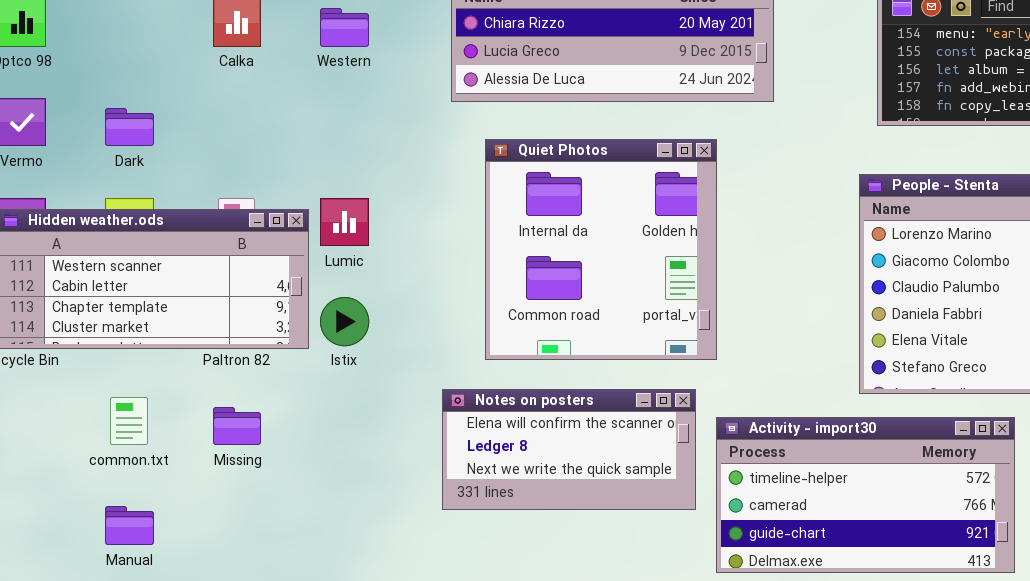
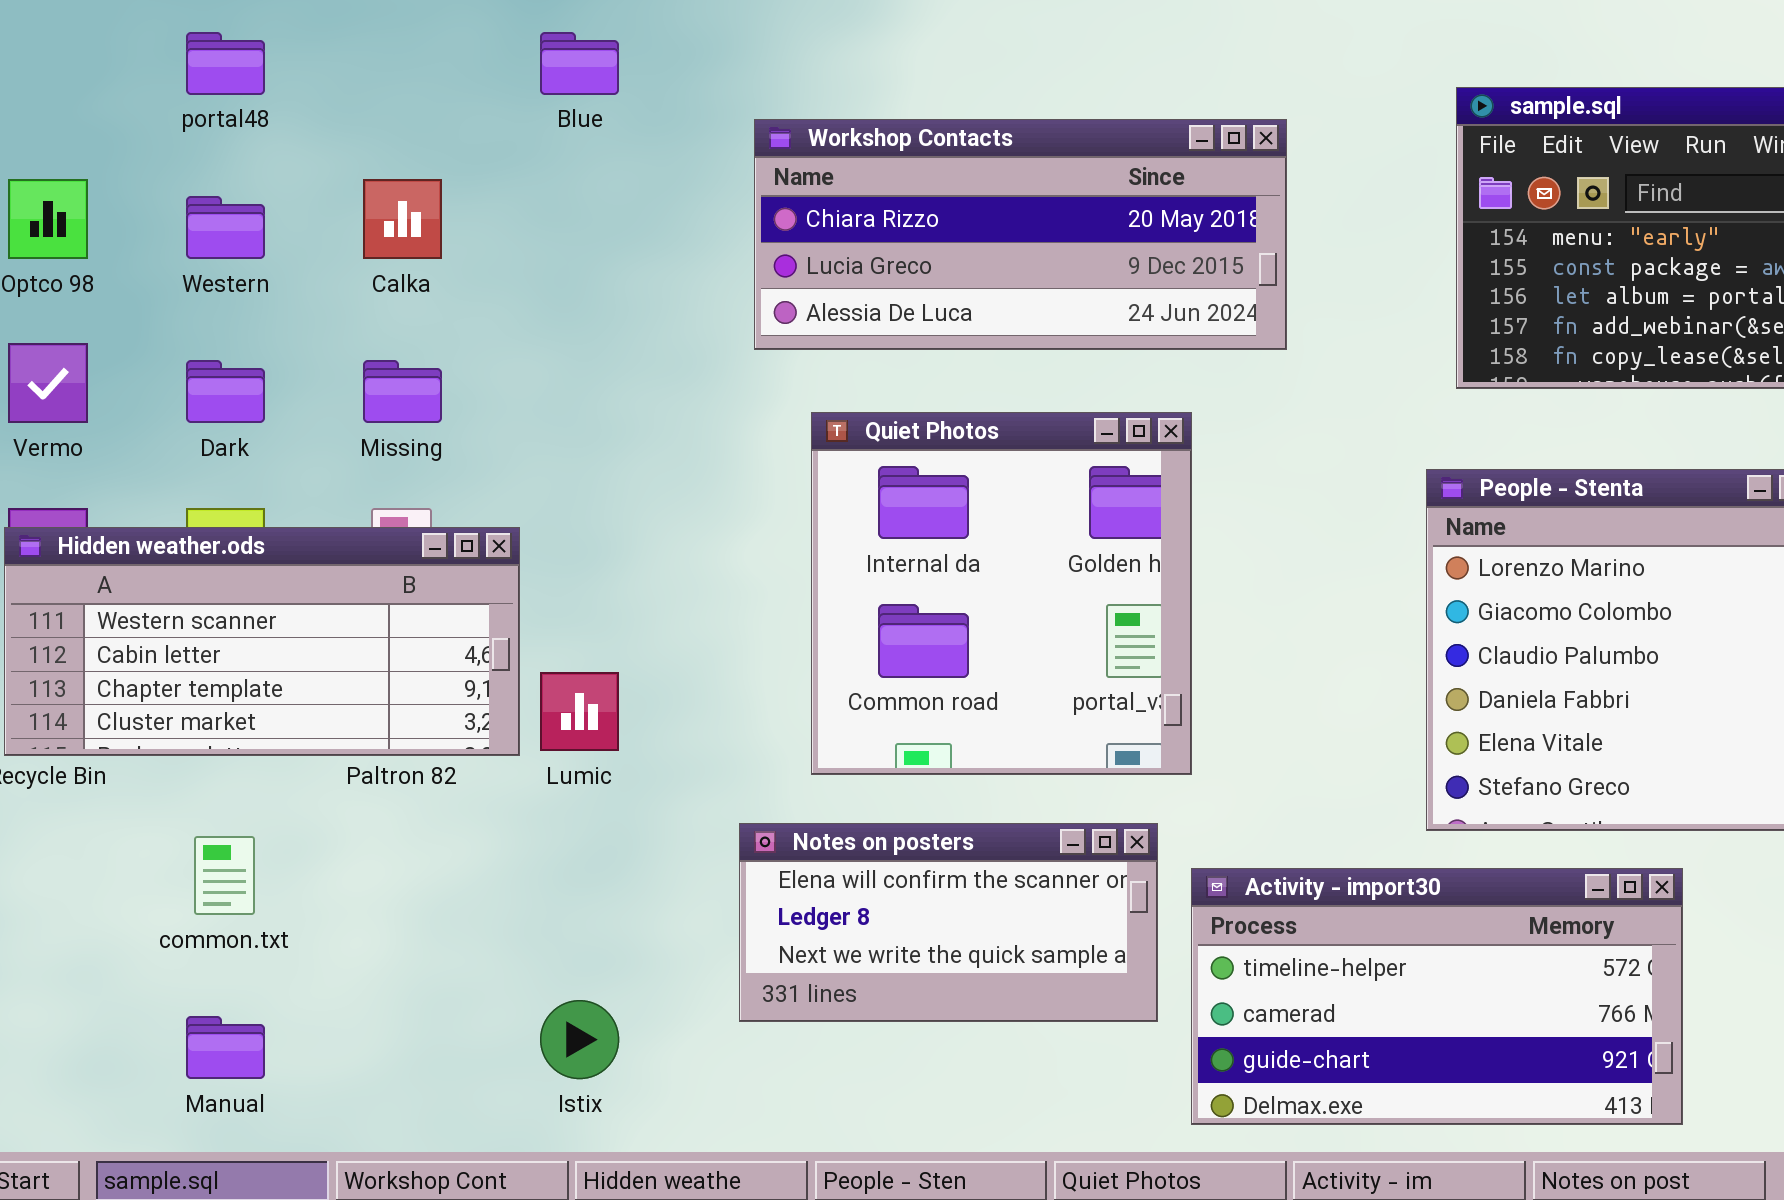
Western: [320,8,369,47] -> [186,196,265,259], moved
Lumic: [320,198,369,246] -> [540,672,619,751], moved
Istix: [320,297,369,346] -> [540,1000,619,1079], moved
Missing: [213,407,261,445] -> [363,360,442,423], moved

